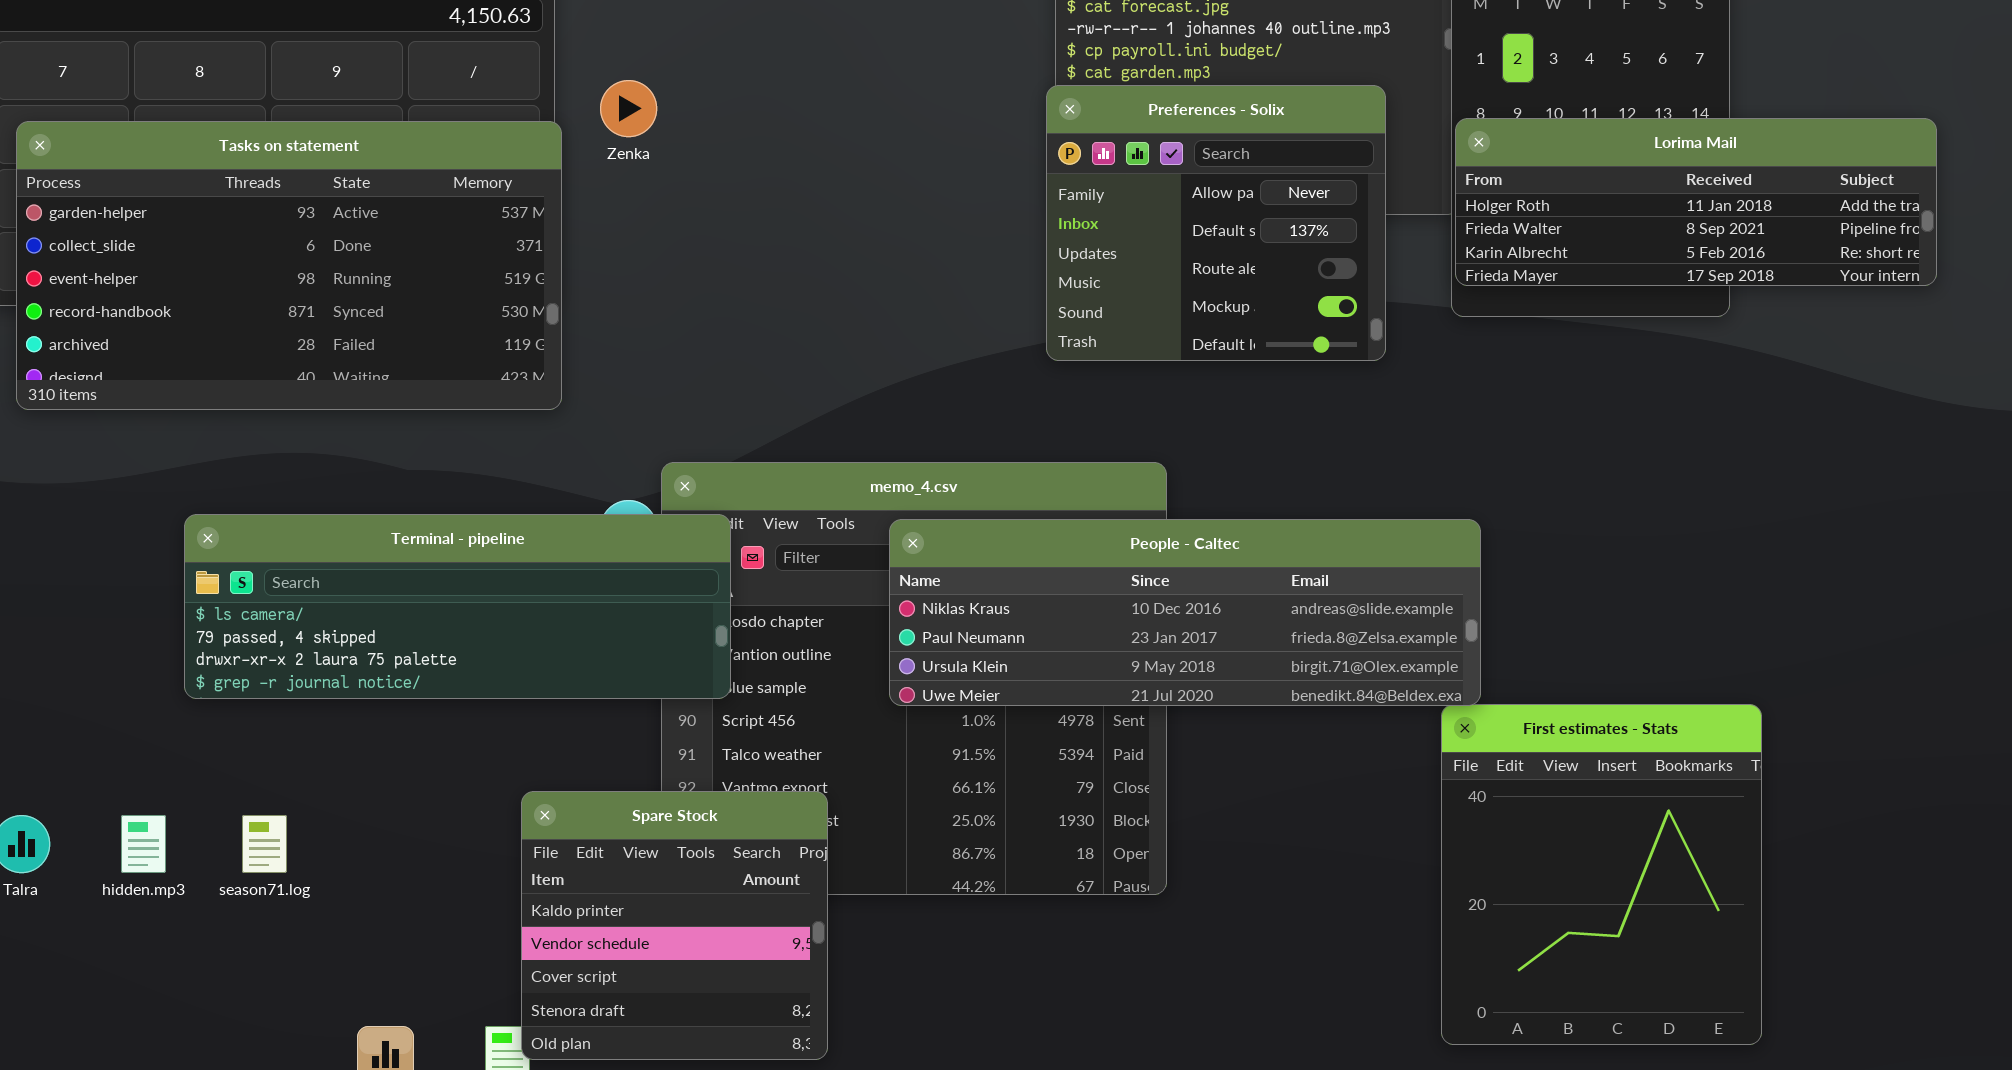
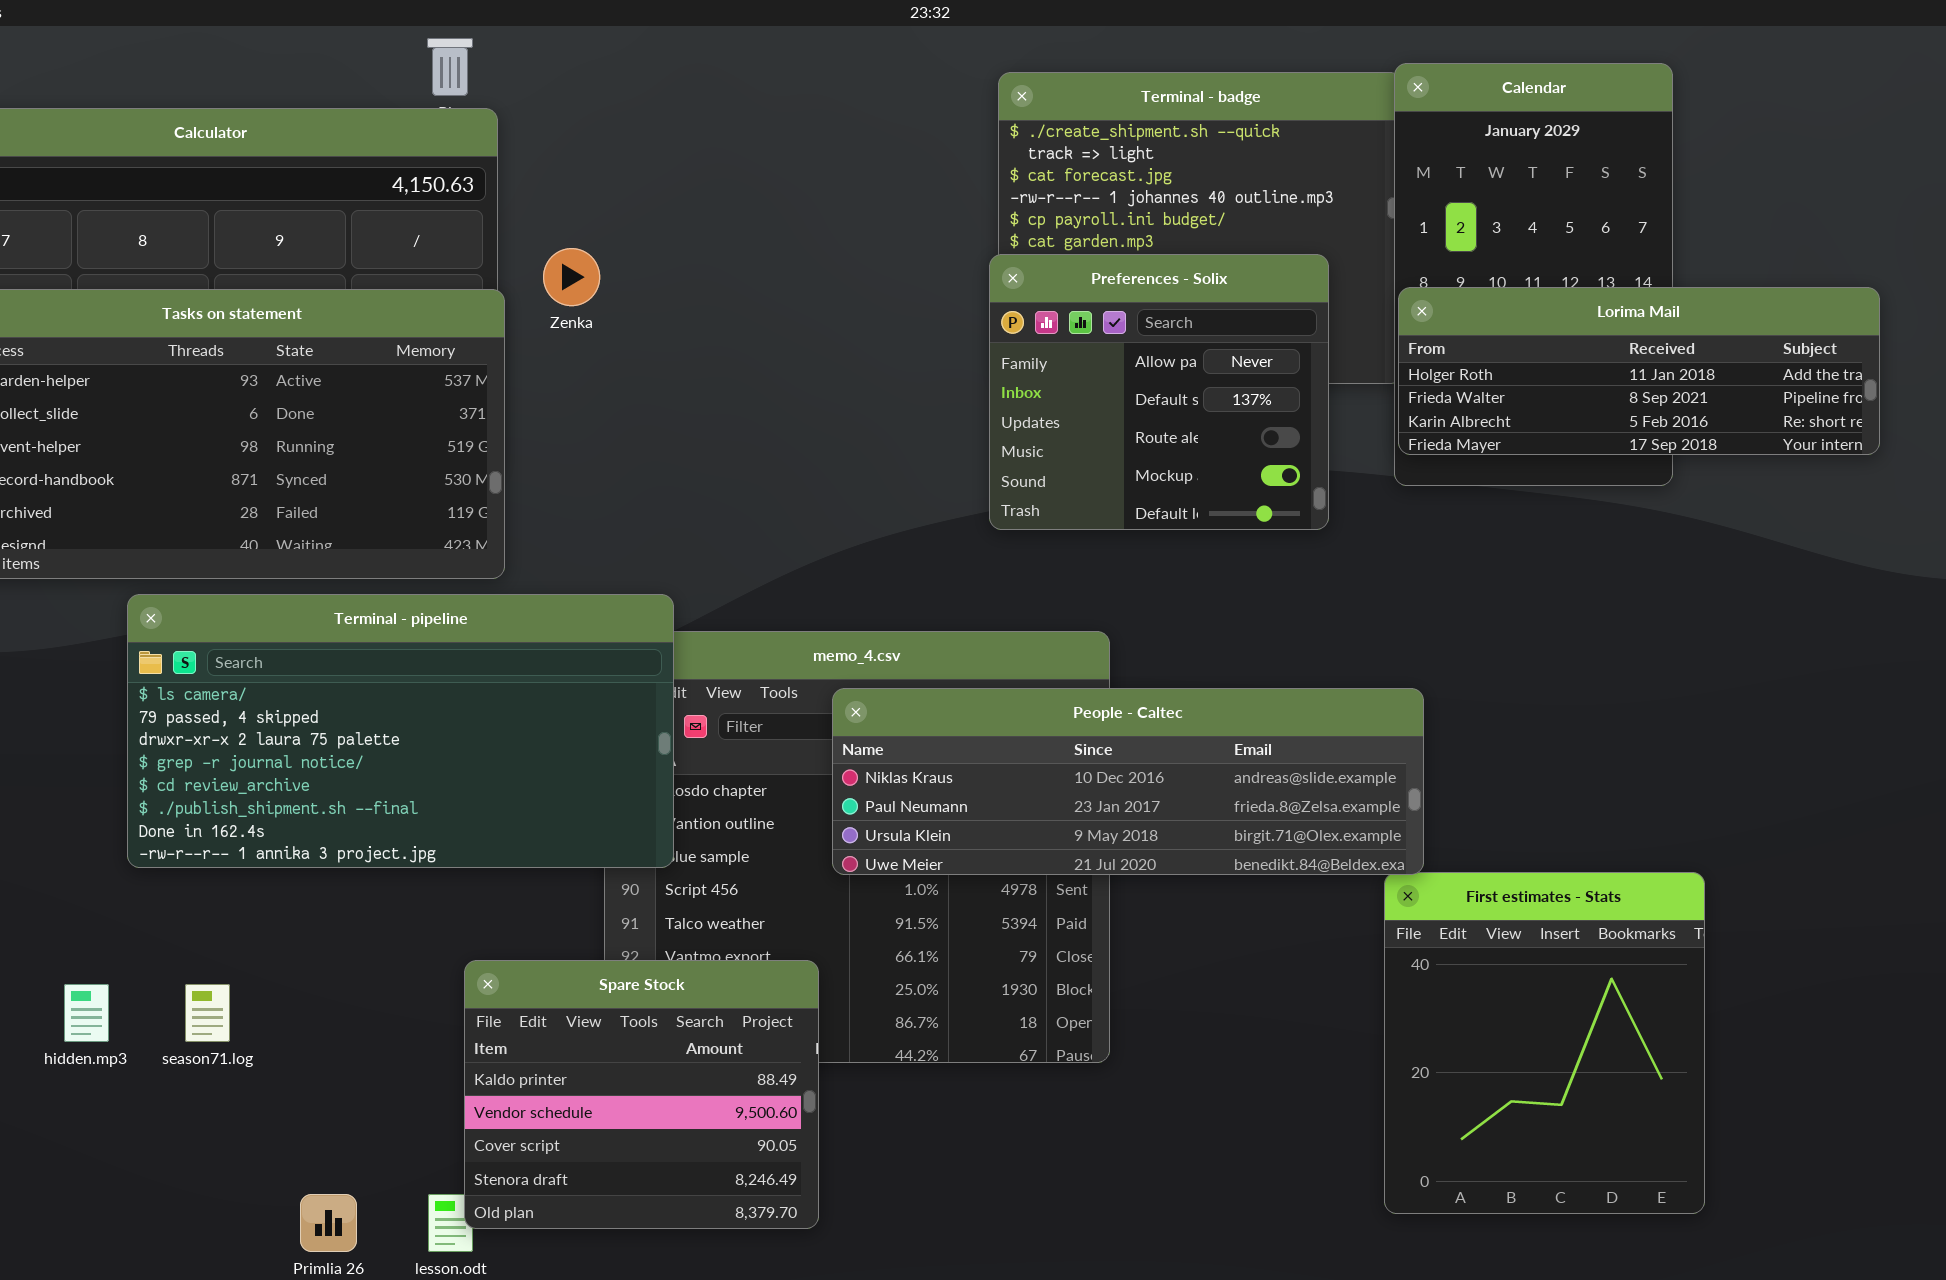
Terminal - pipeline: [184,514,731,699] -> [127,594,674,868], resized
Spare Stock: [521,791,828,1060] -> [464,960,819,1229], resized

